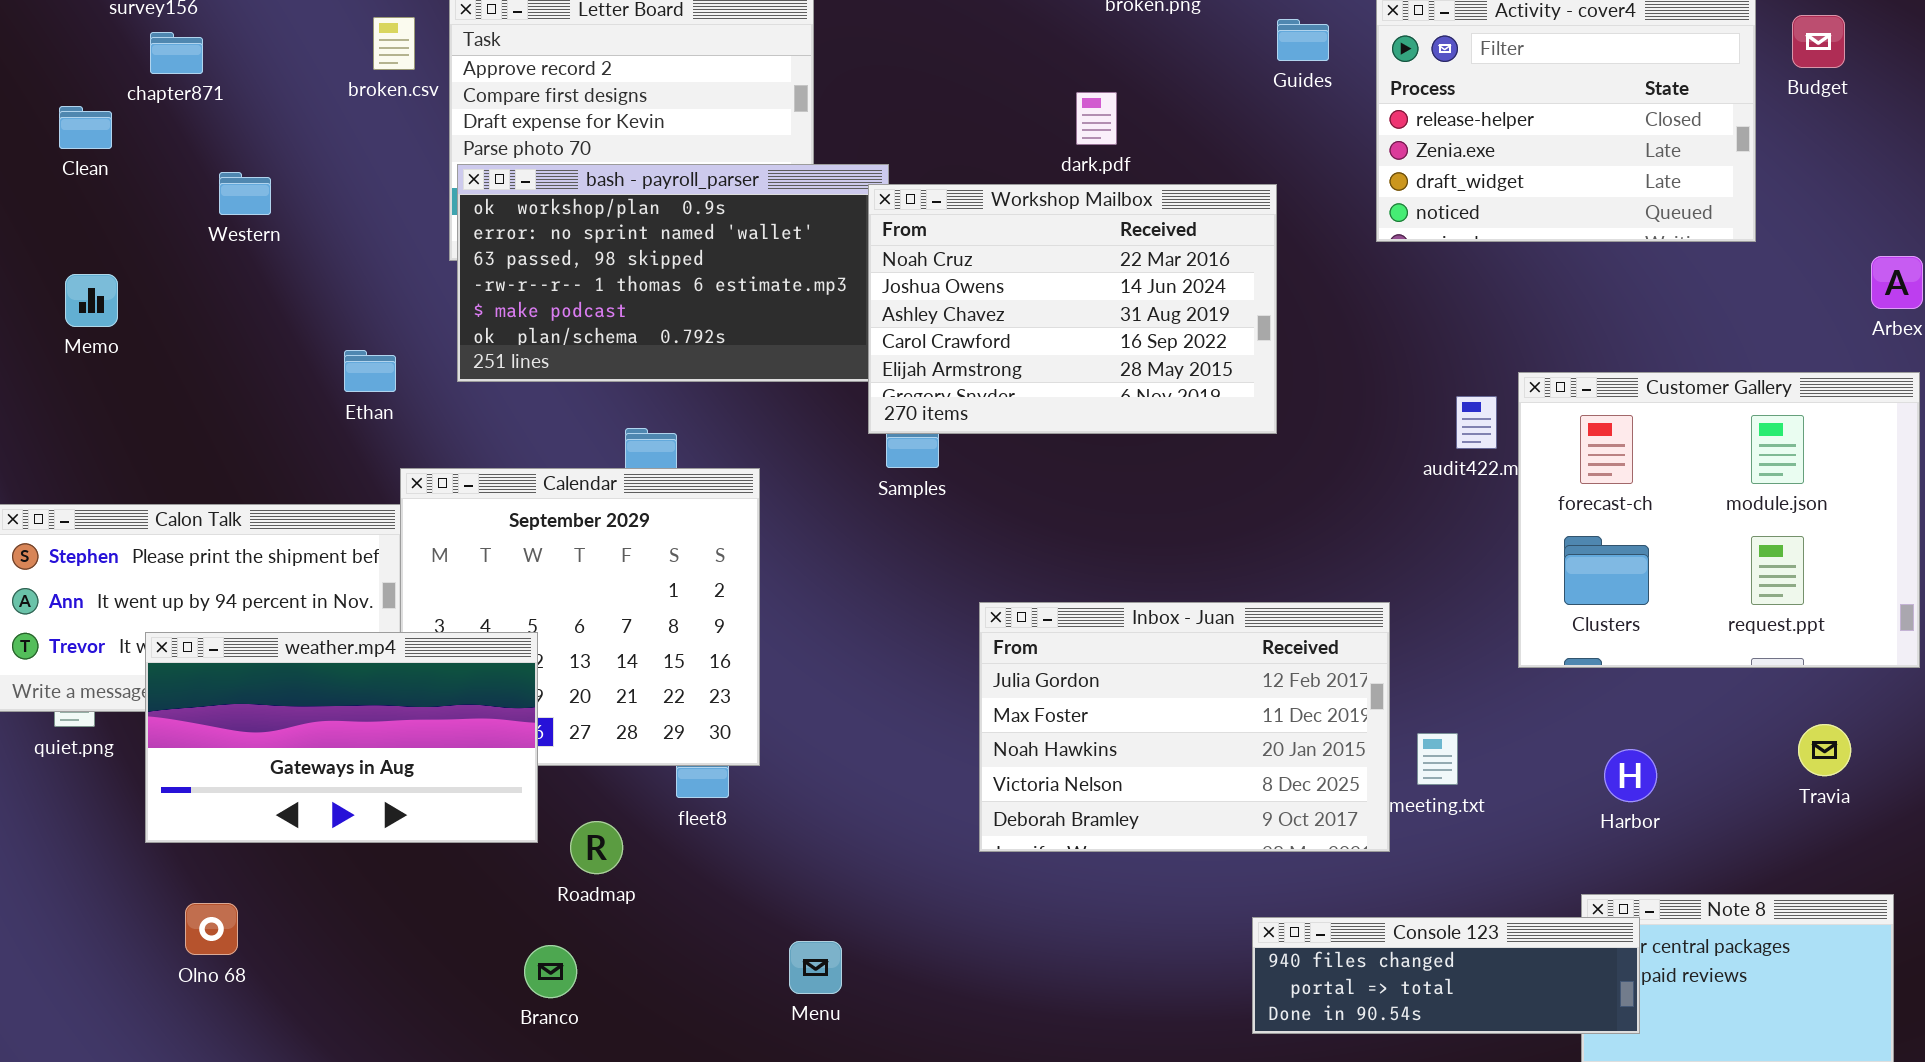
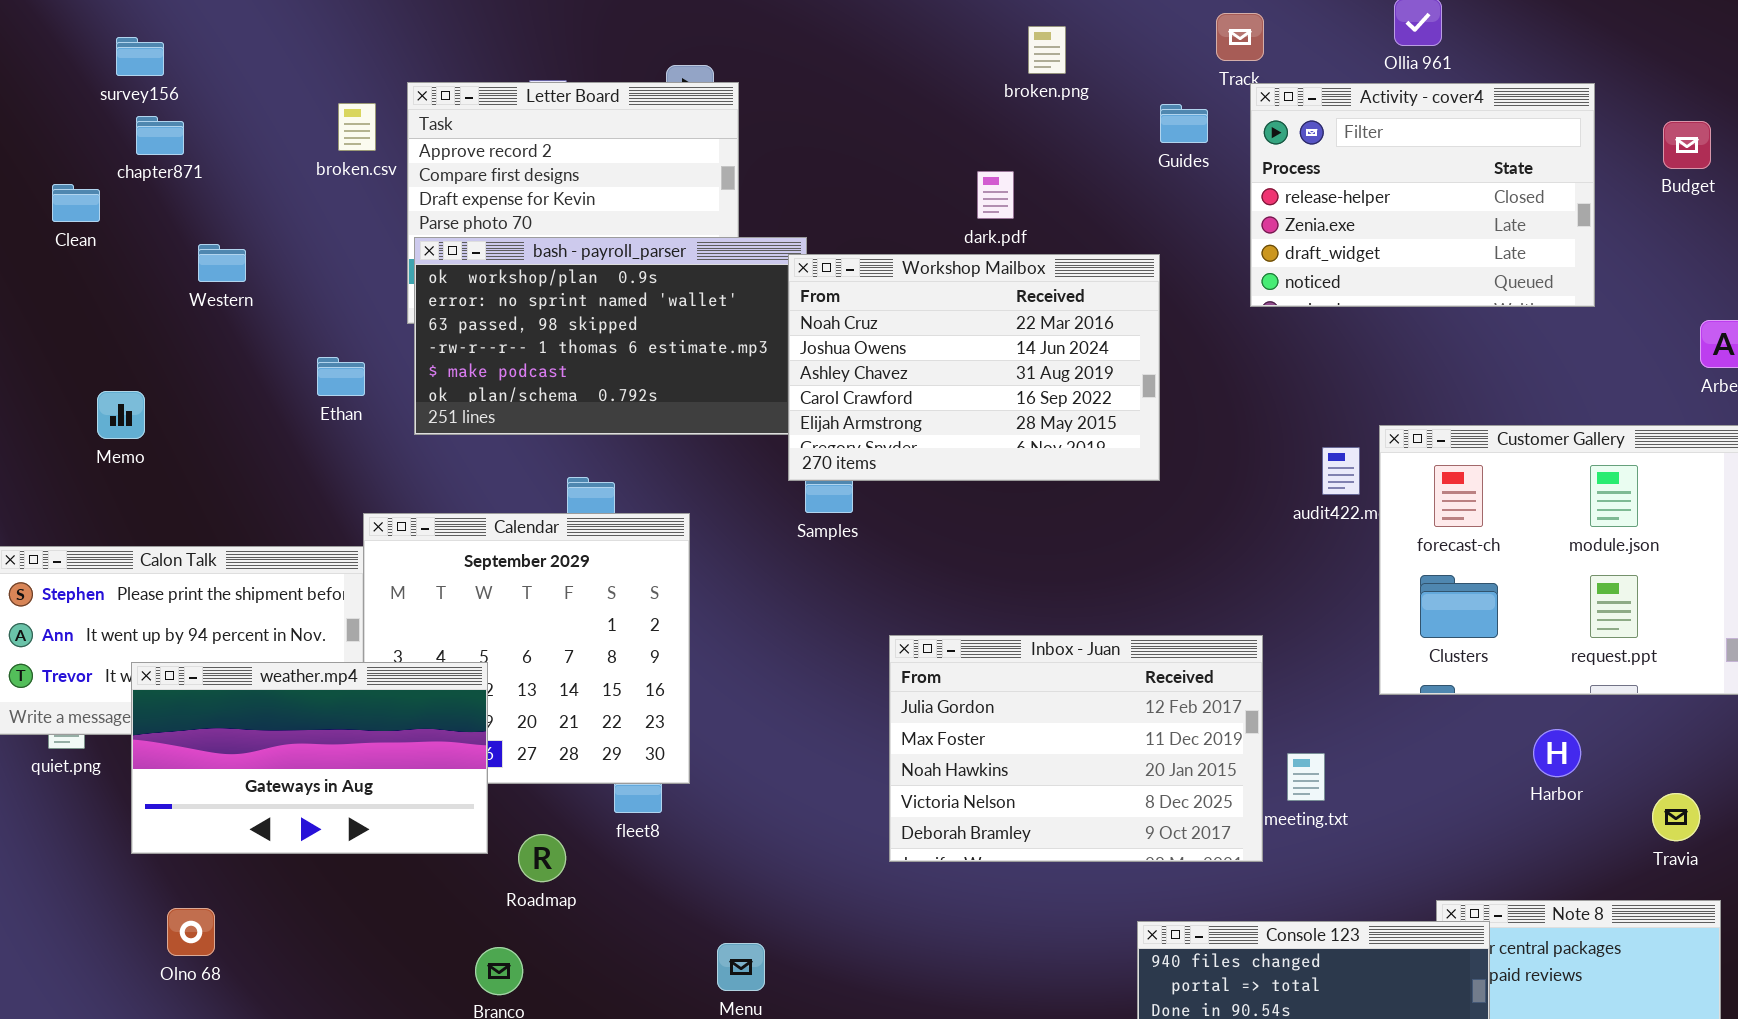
Budget: [1792,15,1845,68] -> [1663,121,1711,169], moved
Memo: [65,274,118,327] -> [97,391,145,439], moved
Ethan: [344,350,396,392] -> [317,357,365,396], moved
Travia: [1798,724,1851,776] -> [1652,793,1700,841], moved
Harbor: [1604,749,1657,802] -> [1533,729,1581,777], moved

